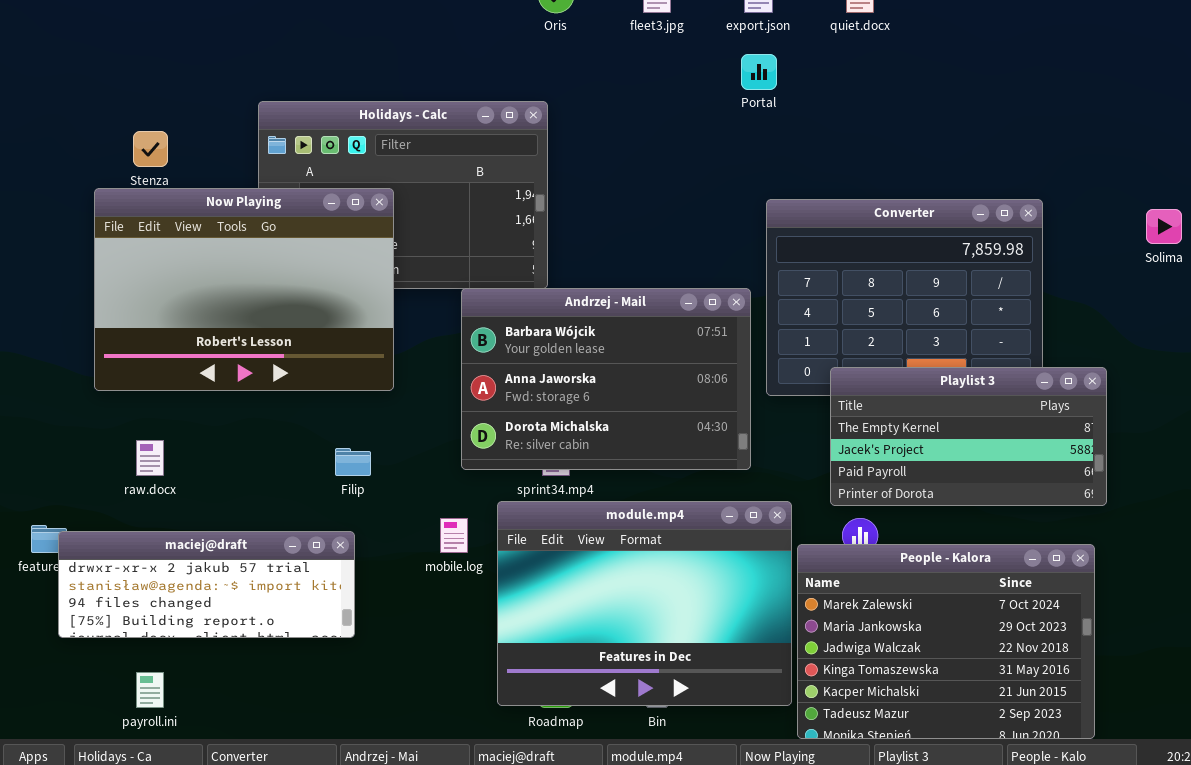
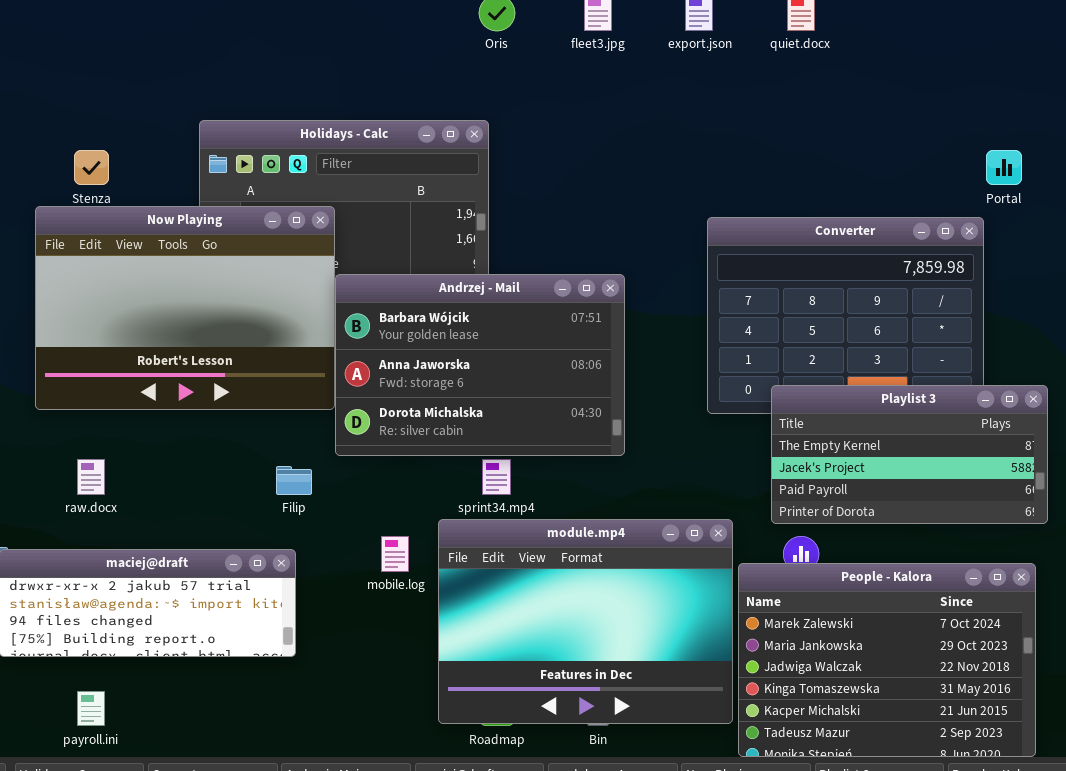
Portal: [741,54,777,90] -> [986,150,1022,185], moved
Andrzej - Mail: [461,288,751,470] -> [335,274,625,456], moved

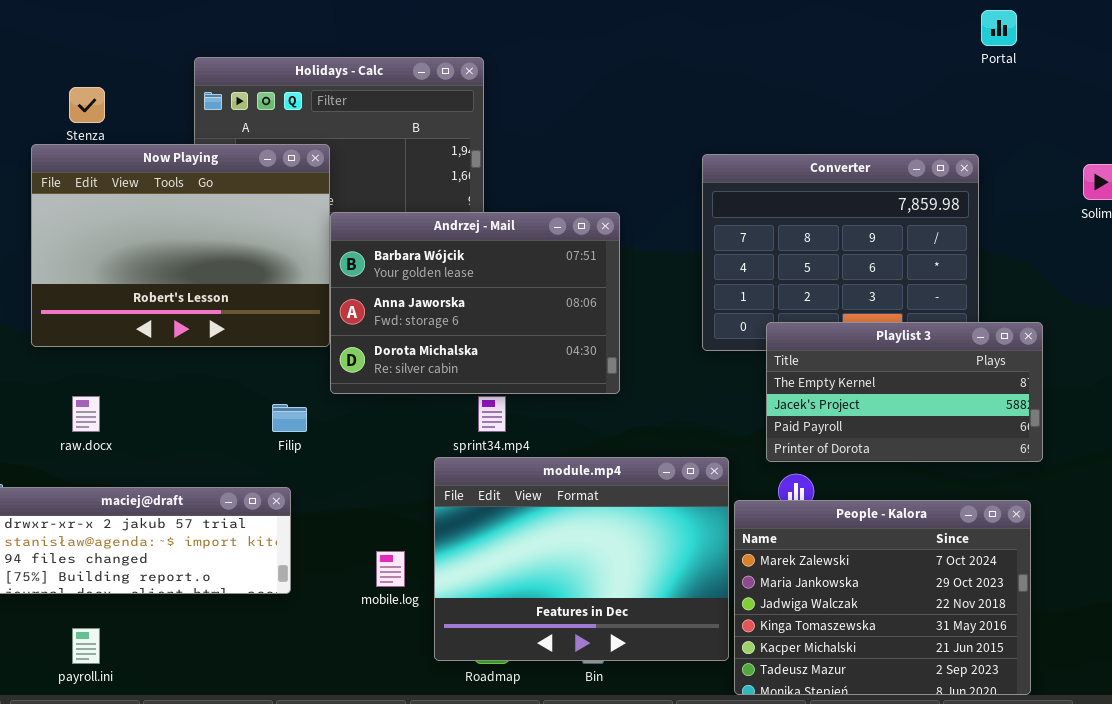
Portal: [986,150,1022,185] -> [981,10,1017,46], moved
mobile.log: [381,536,409,572] -> [376,551,405,587], moved

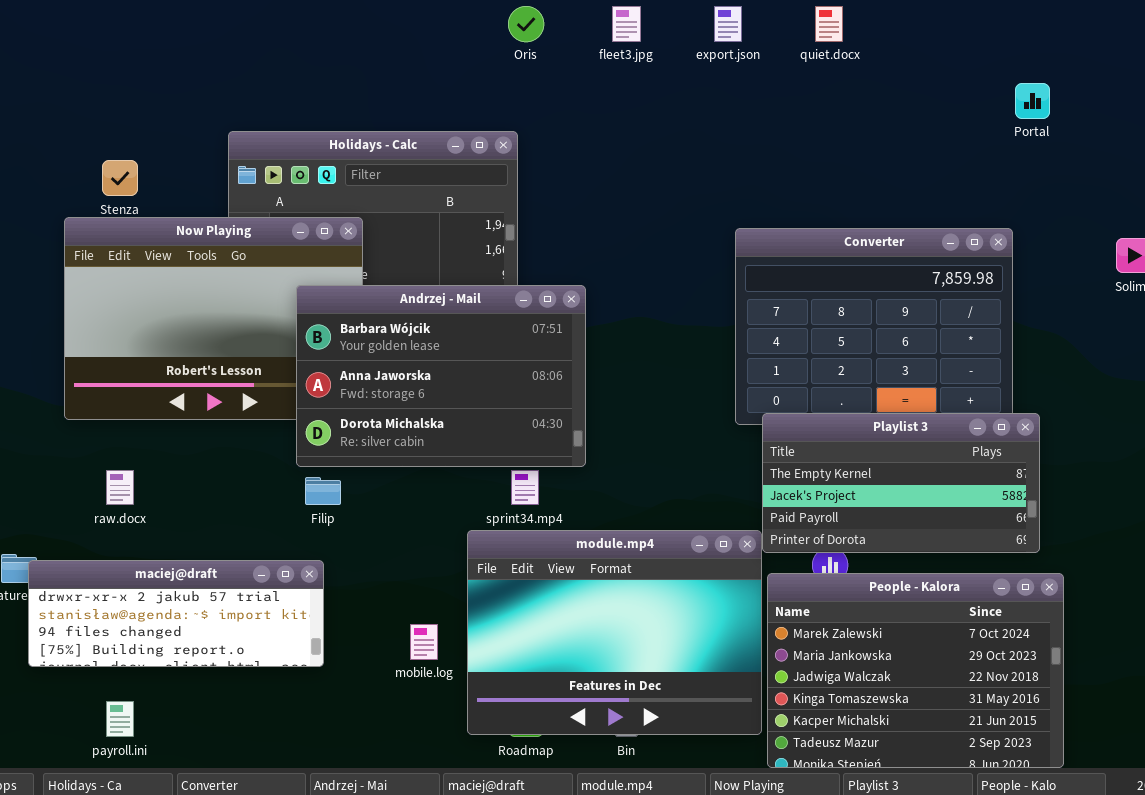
Andrzej - Mail: [330,212,620,394] -> [296,285,586,467], moved
Playlist 3: [766,322,1043,462] -> [762,413,1040,553], moved

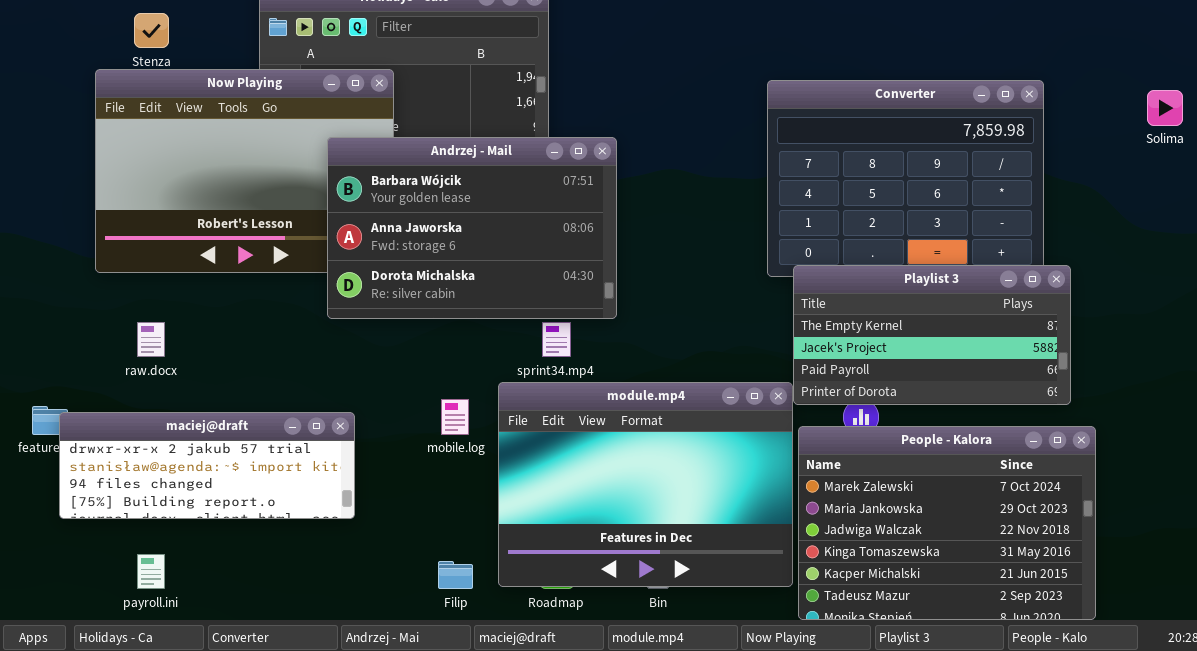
Filip: [305,477,341,505] -> [438,561,473,589], moved
mobile.log: [410,624,438,660] -> [441,399,469,435], moved

